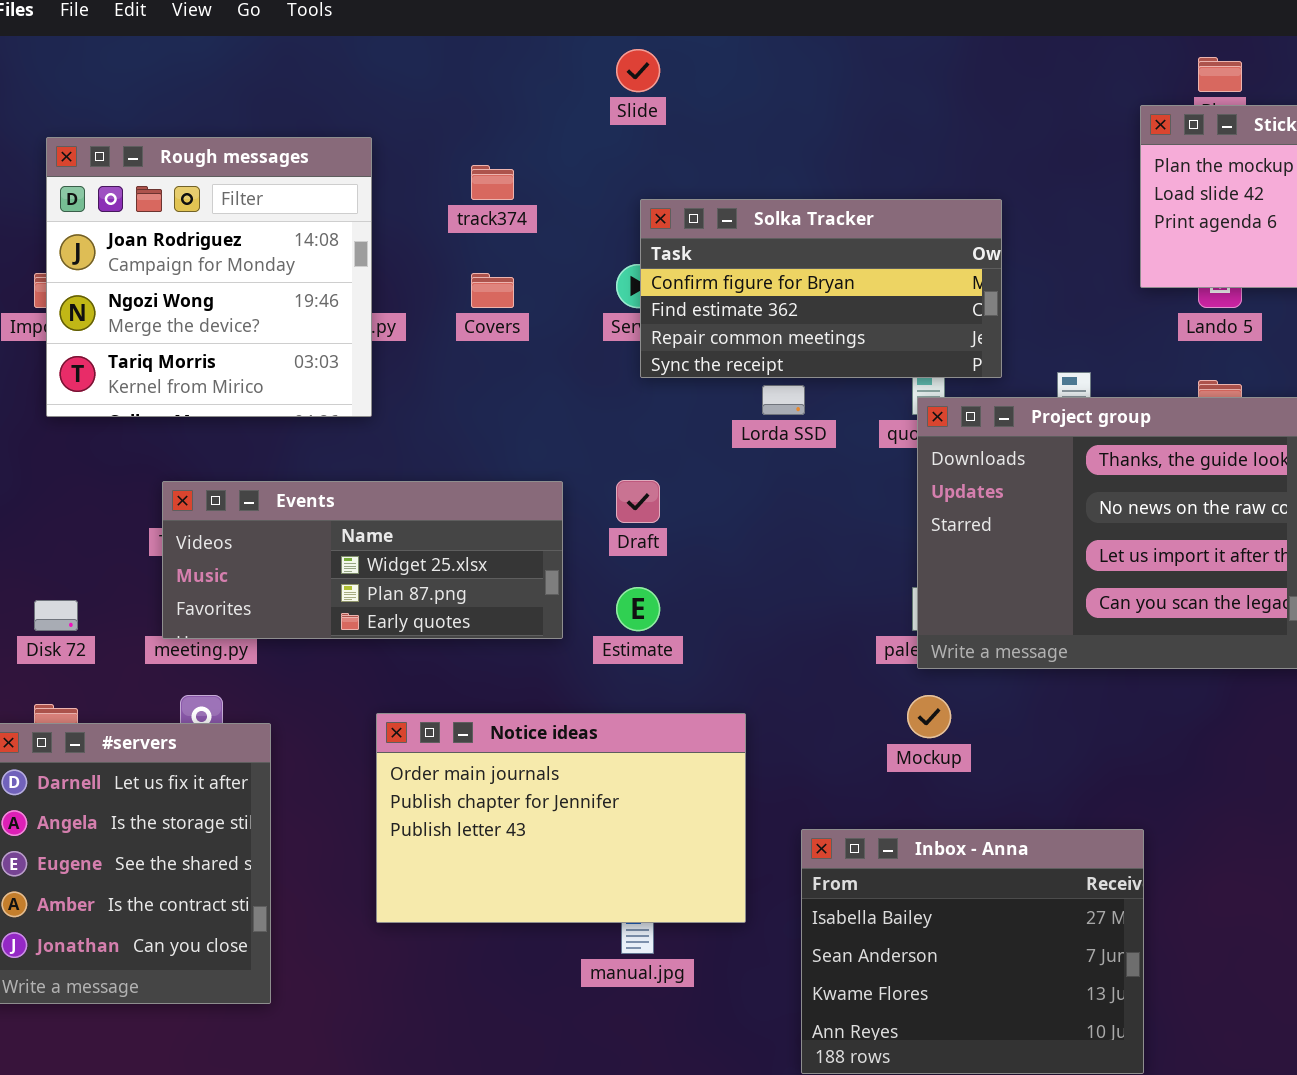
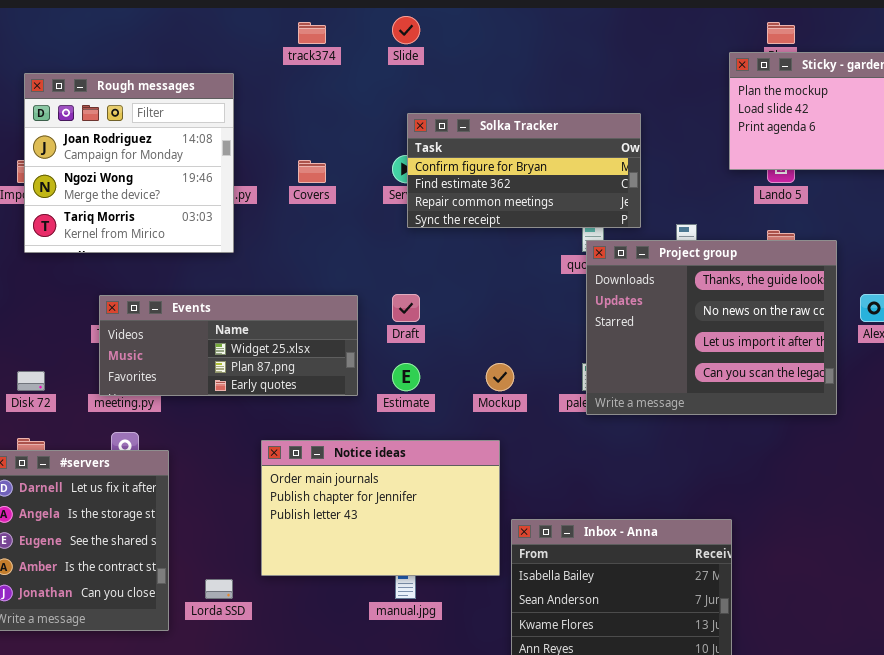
track374: [471,165,514,200] -> [298,22,326,44], moved
Lorda SSD: [762,385,805,415] -> [205,579,233,599], moved
Mockup: [907,695,951,738] -> [486,363,514,391], moved
Notice ideas: [376,713,746,923] -> [261,440,500,576], moved

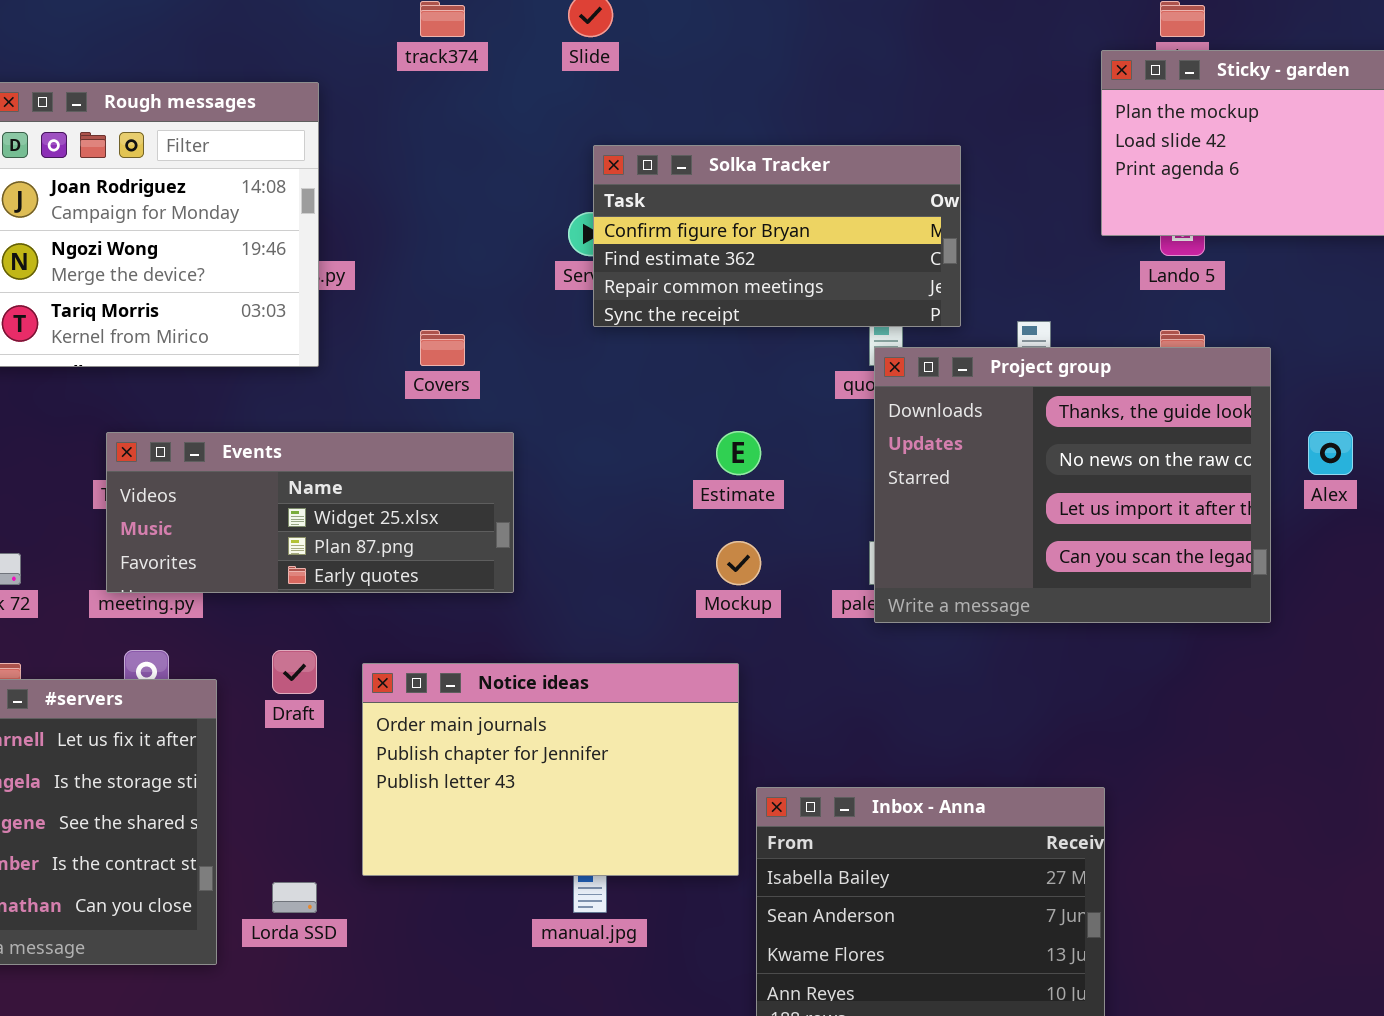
Covers: [298,160,326,183] -> [420,330,465,366], moved
Draft: [392,294,420,322] -> [272,650,317,694], moved
Estimate: [392,363,420,391] -> [716,431,761,475], moved

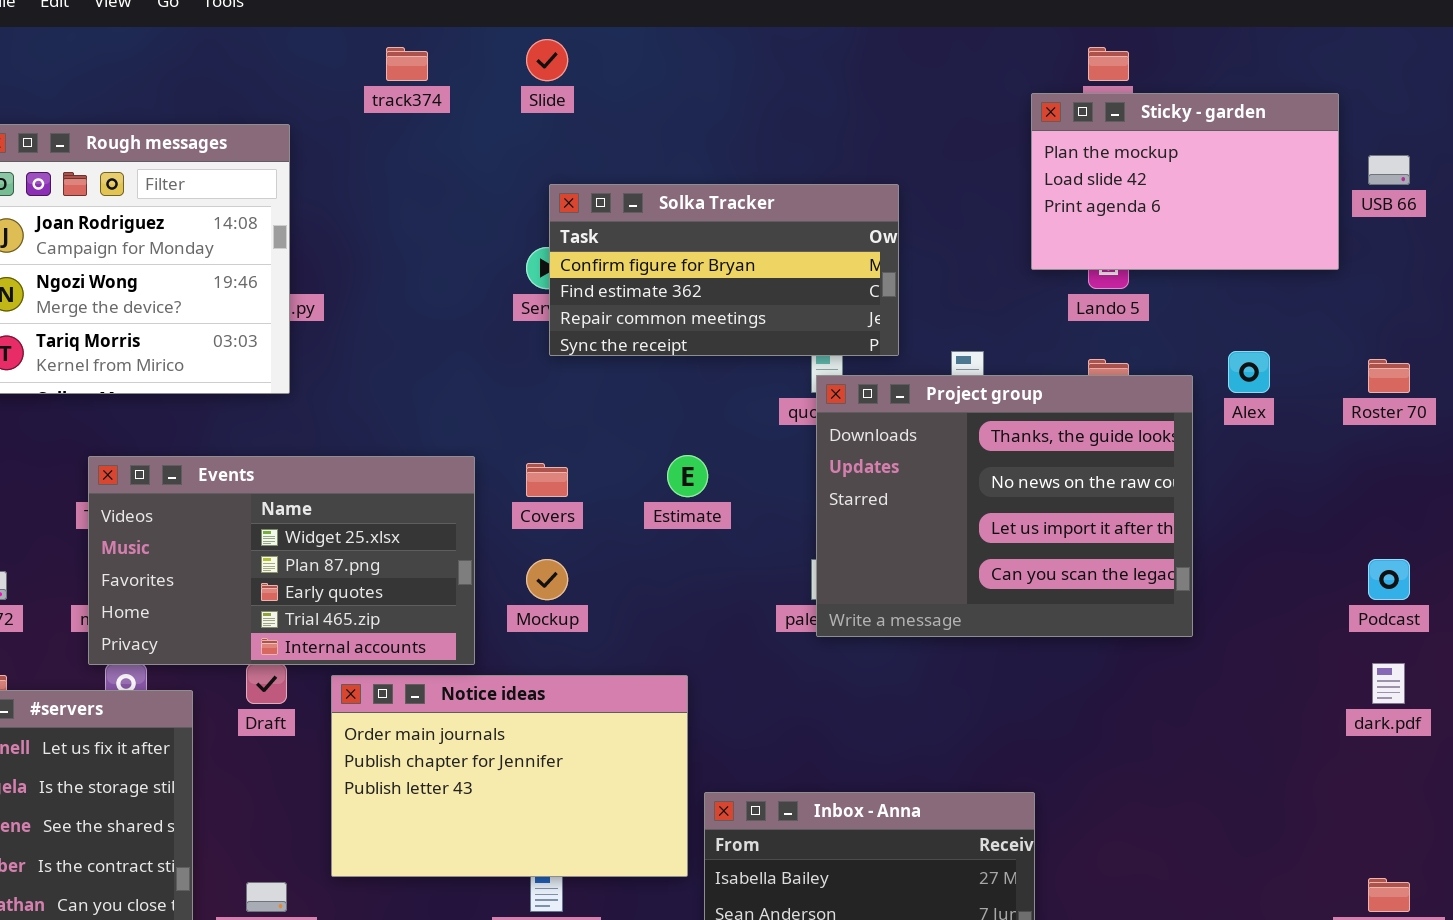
Covers: [420,330,465,366] -> [526,463,568,497], moved
Alex: [1308,431,1353,475] -> [1228,351,1270,393], moved
Events: [106,432,514,593] -> [88,456,475,665], resized
Mockup: [716,541,761,585] -> [526,559,568,600], moved

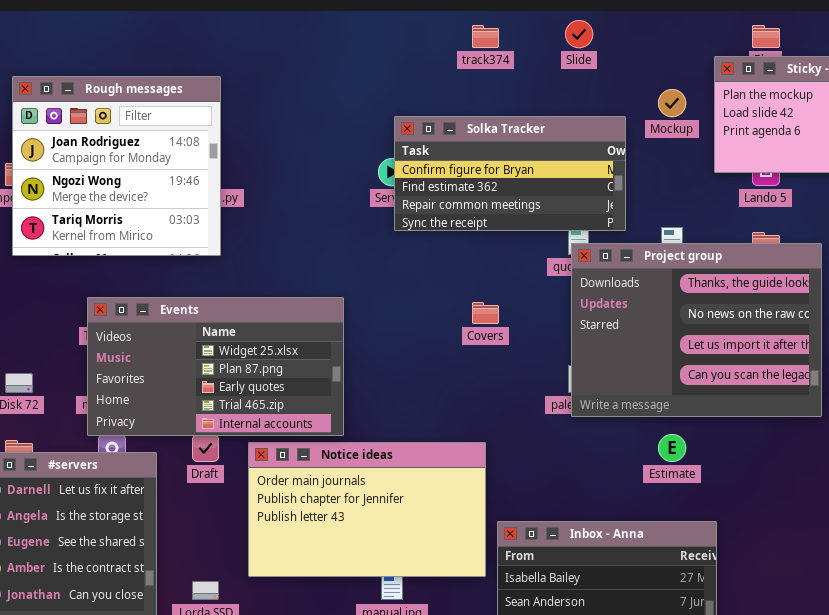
Slide: [526,39,568,81] -> [565,20,593,48], moved
track374: [386,47,428,81] -> [472,25,499,48], moved
Estimate: [667,455,708,497] -> [658,434,686,462], moved
Covers: [526,463,568,497] -> [472,302,499,324], moved
Mockup: [526,559,568,600] -> [658,89,686,117], moved

